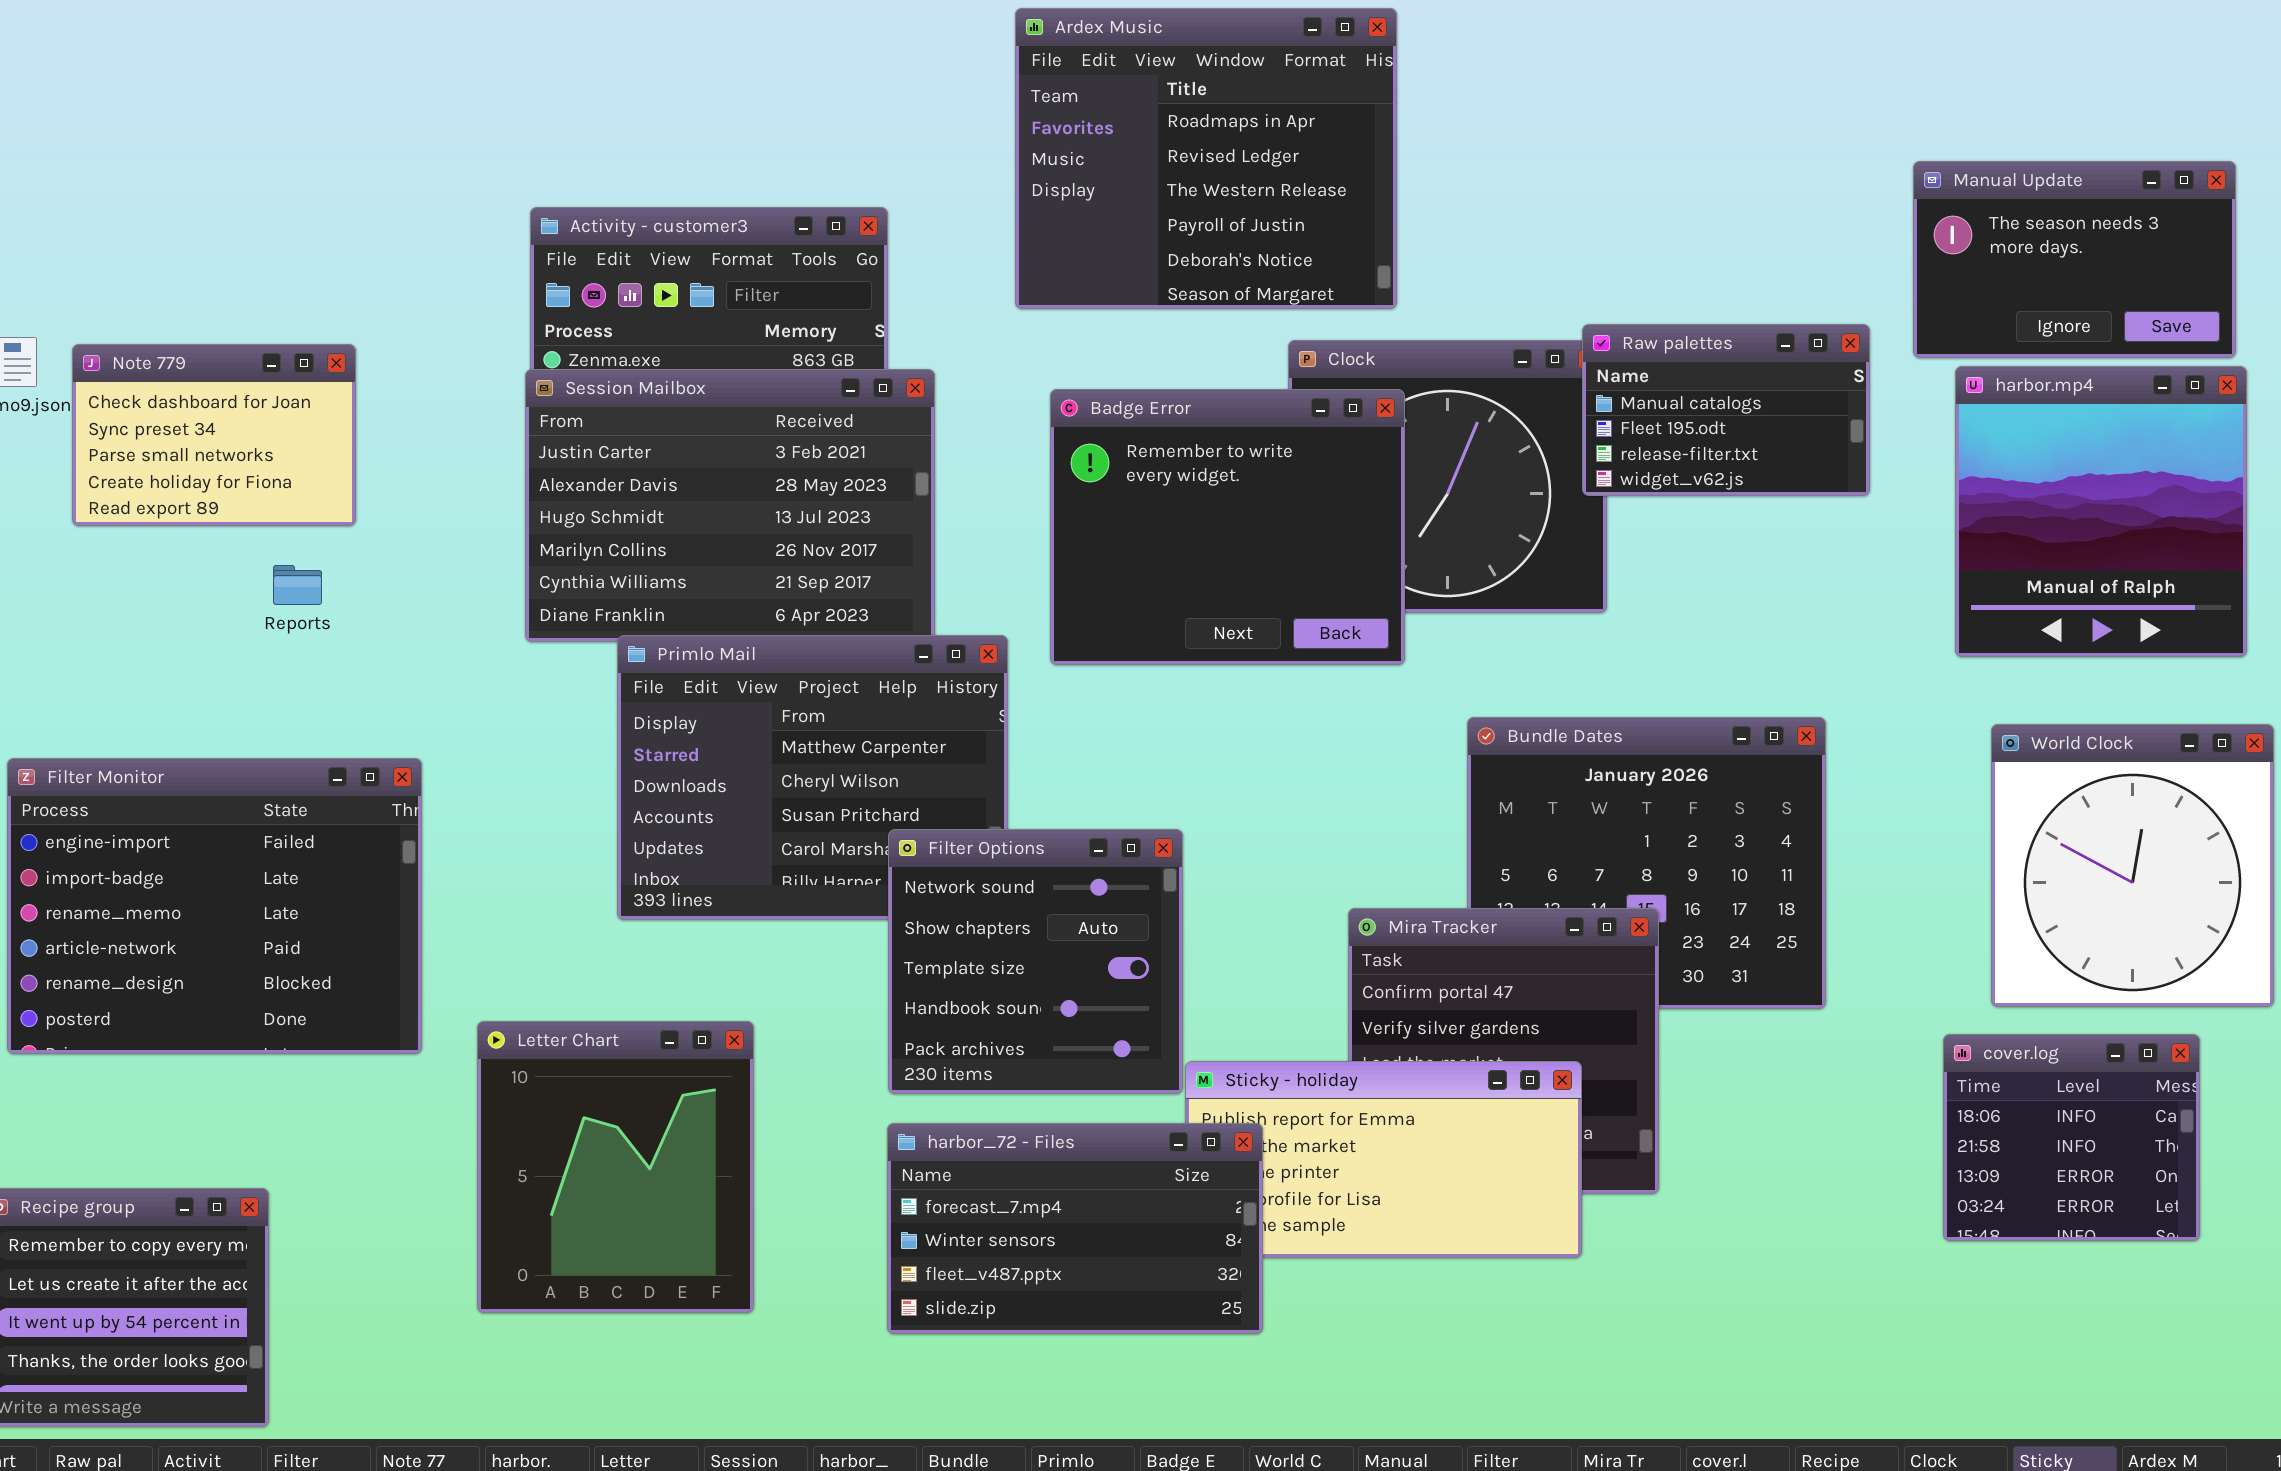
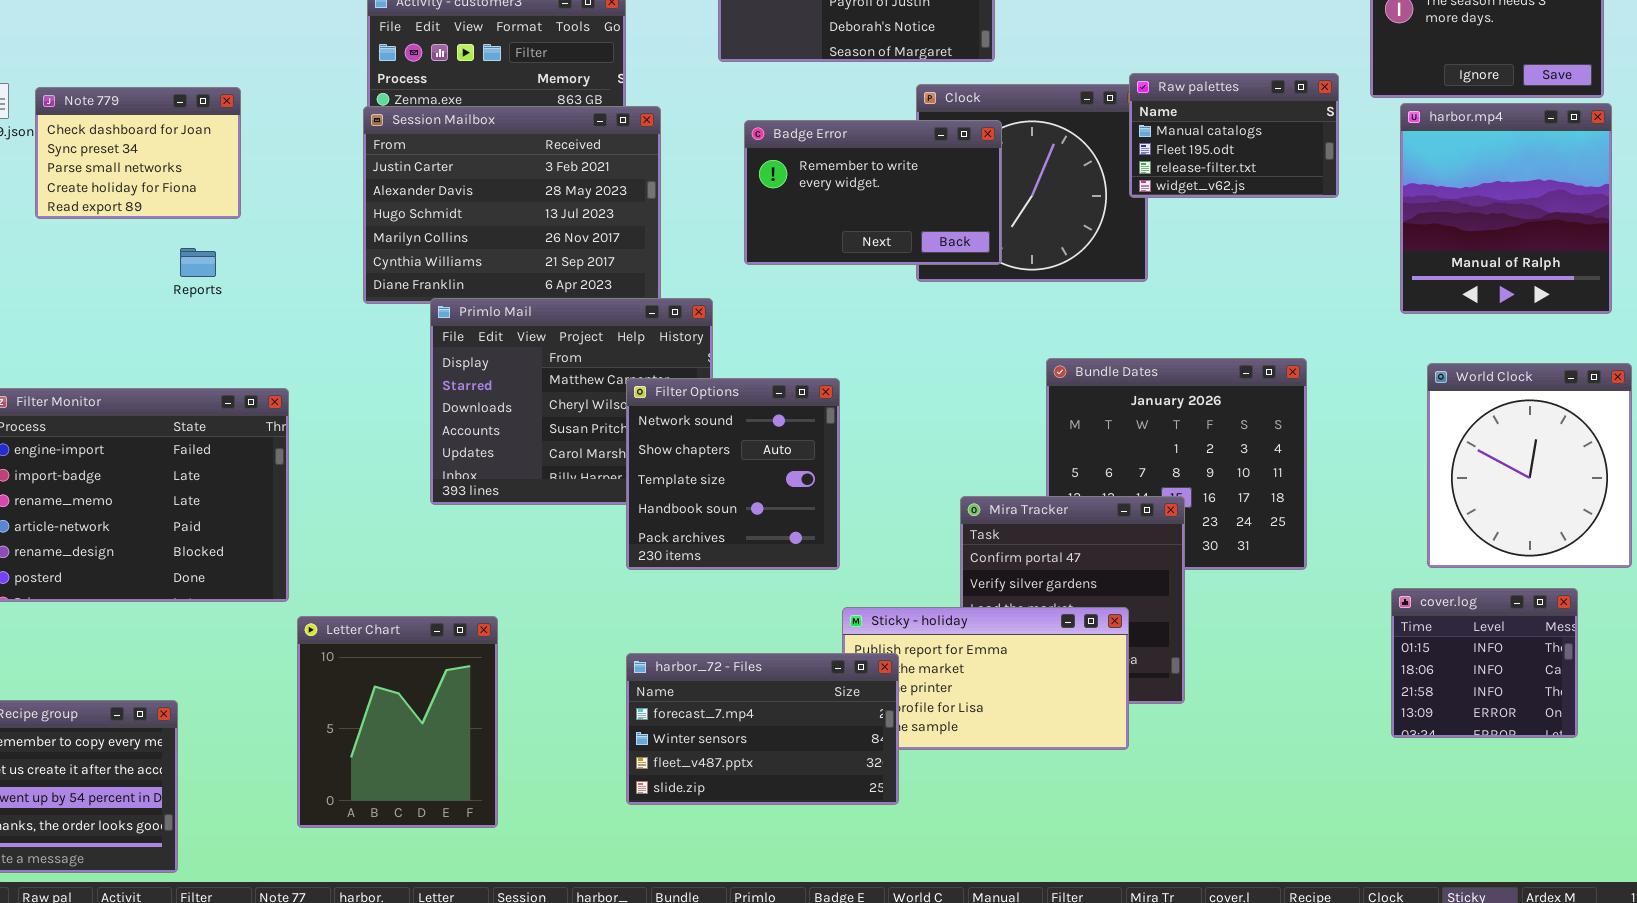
Badge Error: [1050,389,1405,665] -> [744,120,1002,265], resized
Filter Options: [888,829,1183,1094] -> [626,378,840,570], moved
Letter Chart: [477,1021,754,1313] -> [297,616,498,828], moved
cover.log: [1943,1034,2200,1241] -> [1391,588,1578,738], scrolled up 1 row

